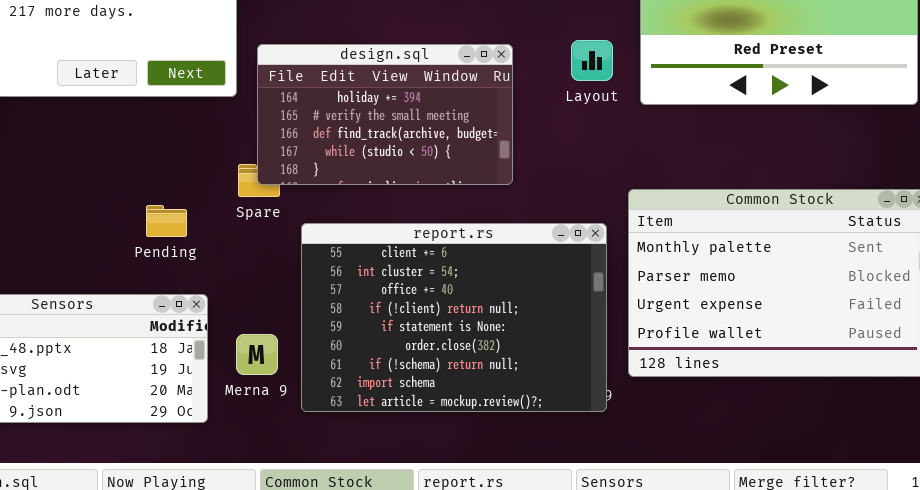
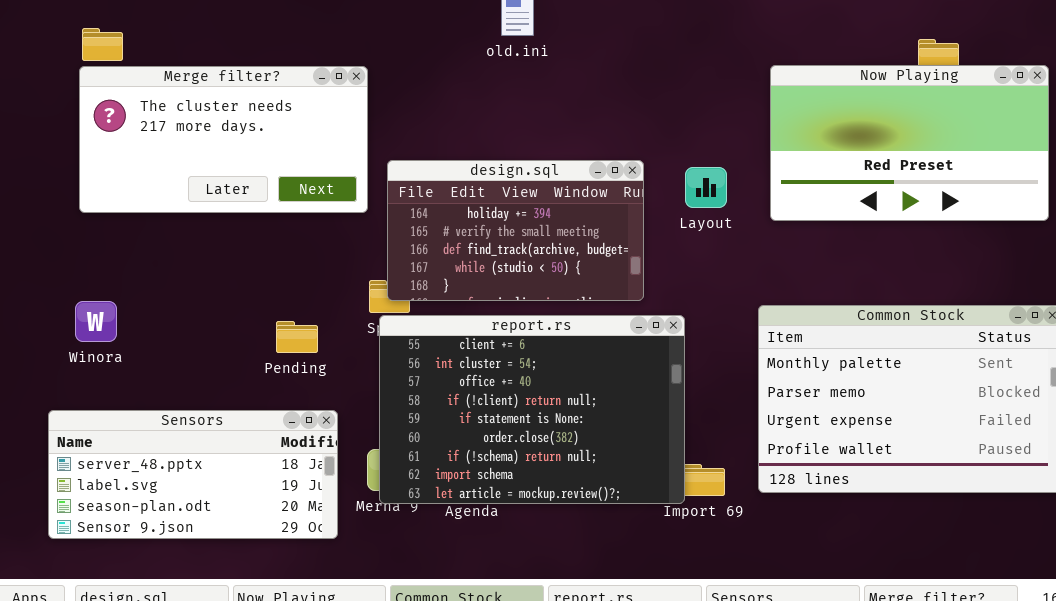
Layout: [571,40,613,81] -> [685,167,727,208], moved
report.rs: [301,223,607,412] -> [379,315,685,504], moved

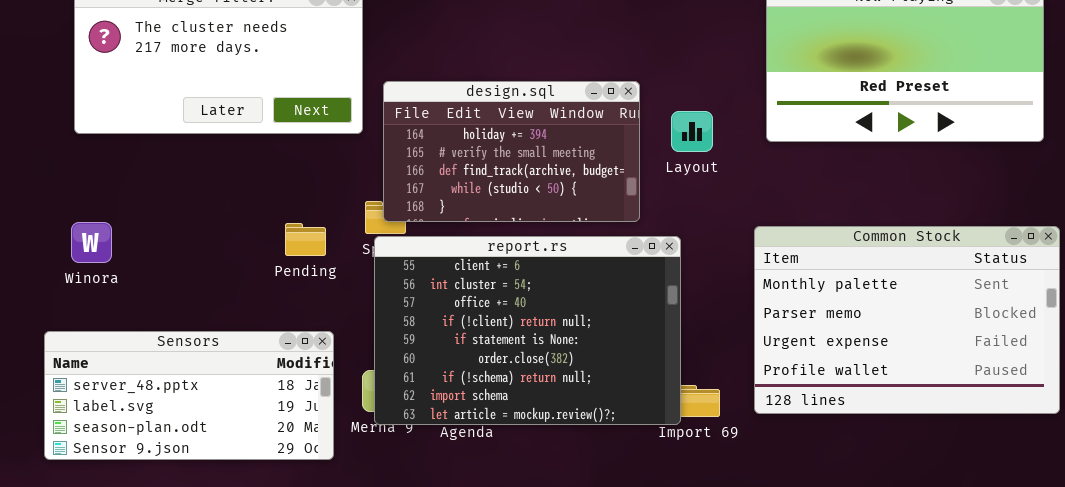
Layout: [685,167,727,208] -> [671,111,713,152], moved
Pending: [276,321,318,353] -> [285,223,326,256], moved

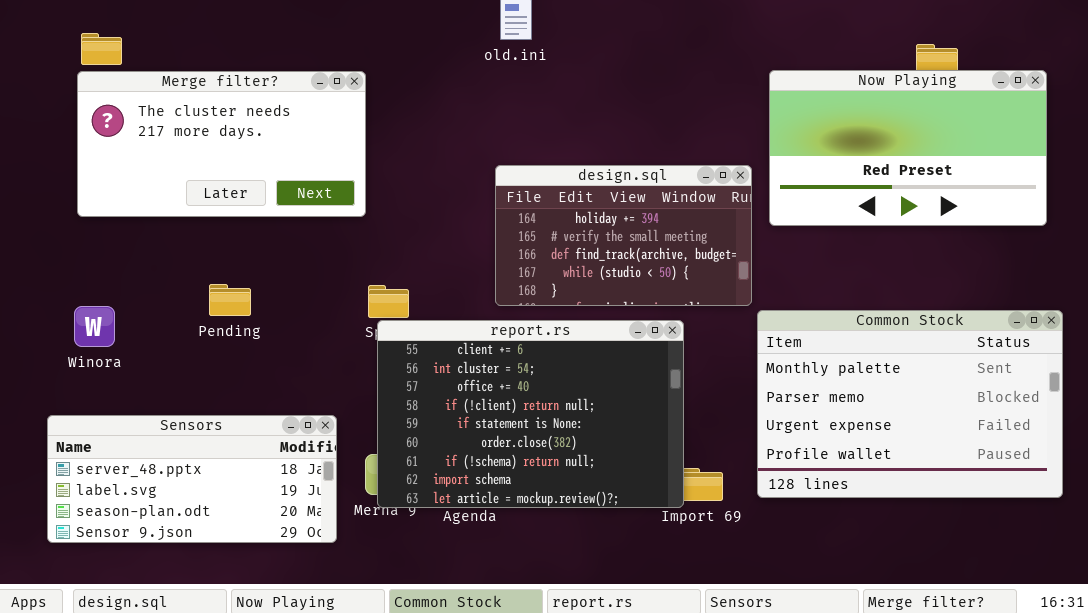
design.sql: [383,81,640,222] -> [495,165,752,306], moved
Pending: [285,223,326,256] -> [209,284,251,316], moved

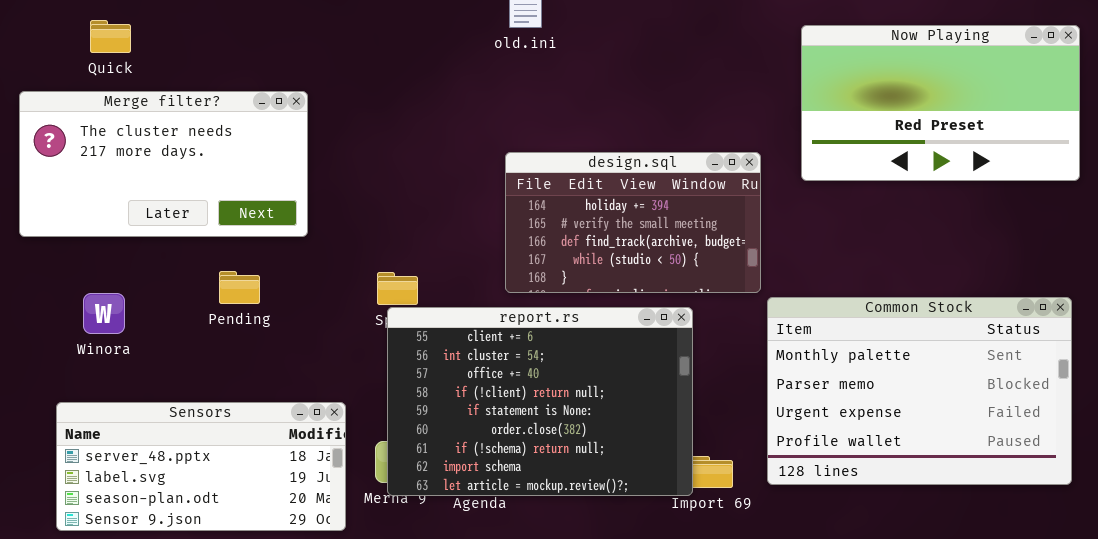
Now Playing: [769,70,1047,226] -> [801,25,1080,181], moved
Merge filter?: [77,71,366,217] -> [19,91,308,237], moved

